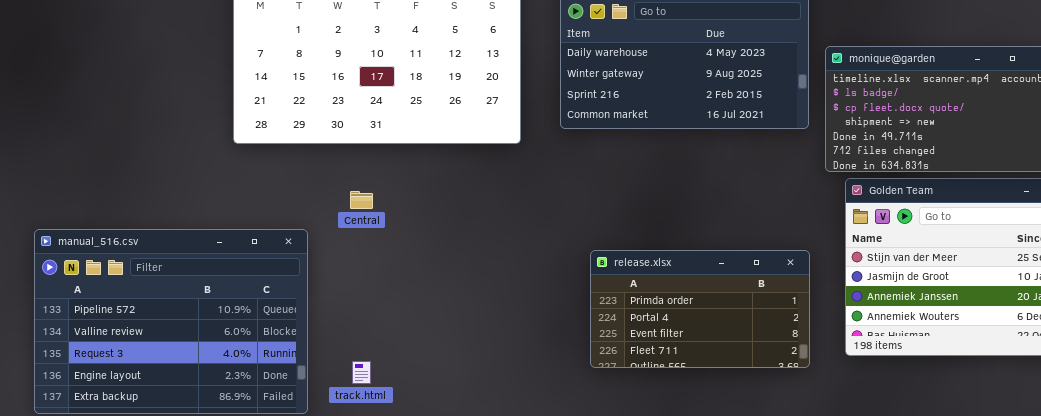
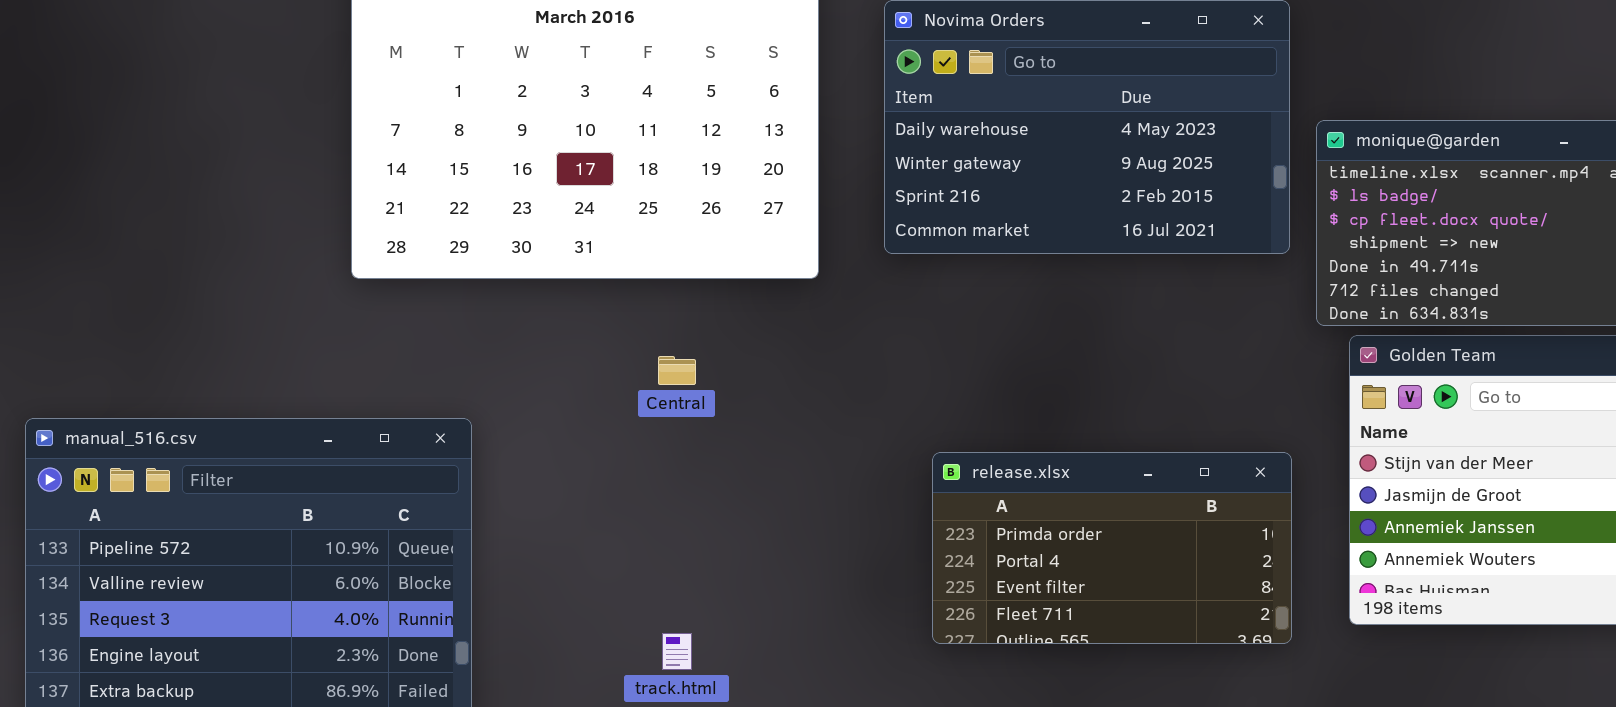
Central: [350,191,373,209] -> [658,356,696,385], moved
track.html: [352,361,371,384] -> [662,633,692,670], moved

